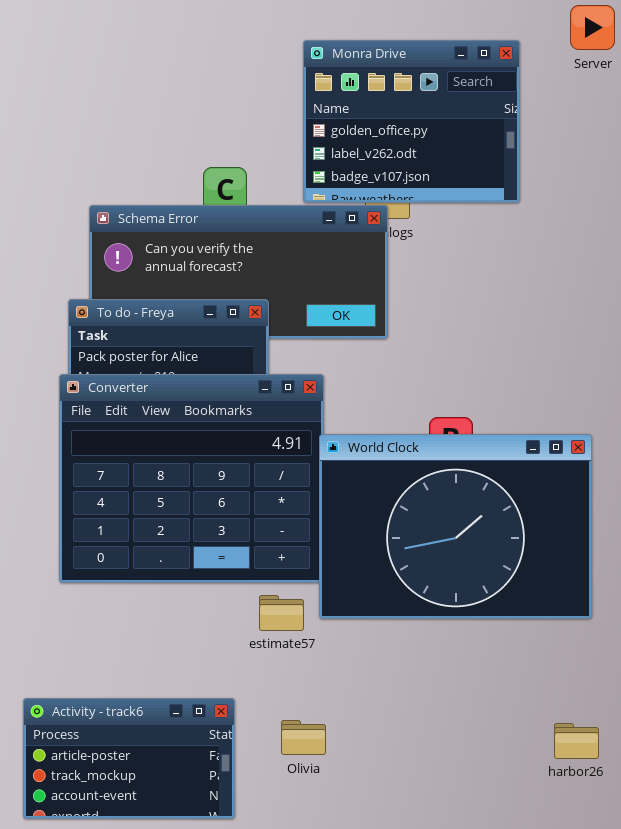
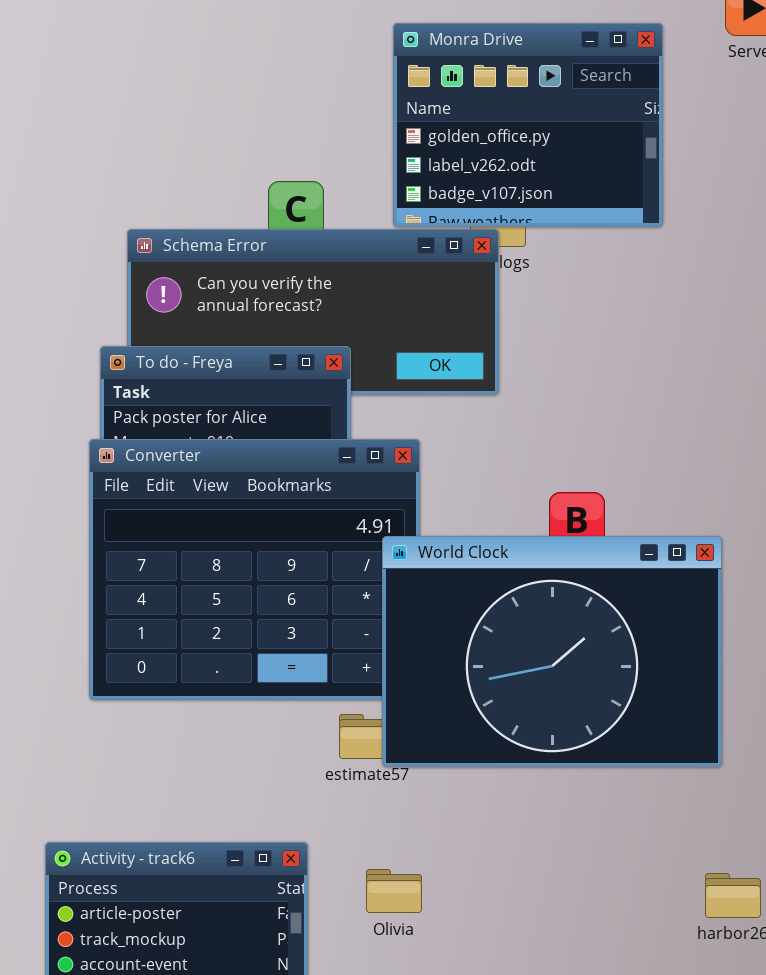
World Clock: [319,434,592,619] -> [382,536,722,767], moved

